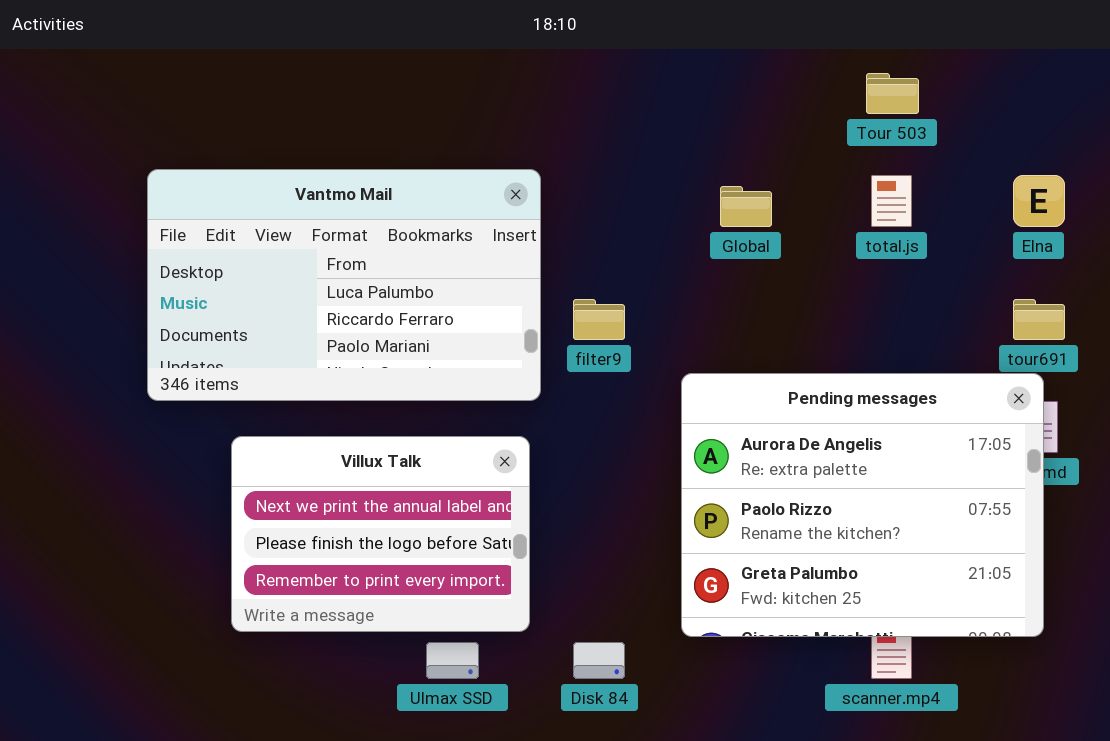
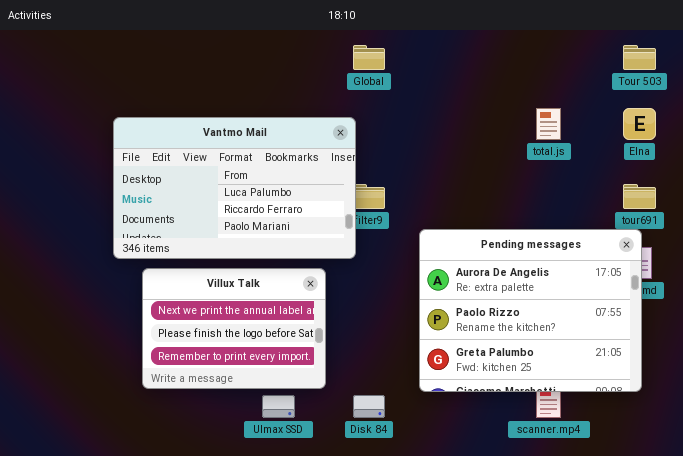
Tour 503: [866,73,919,114] -> [623,45,656,70], moved
Vantmo Mail: [147,169,541,401] -> [113,117,356,259], moved
Global: [720,186,772,227] -> [353,45,385,70], moved

